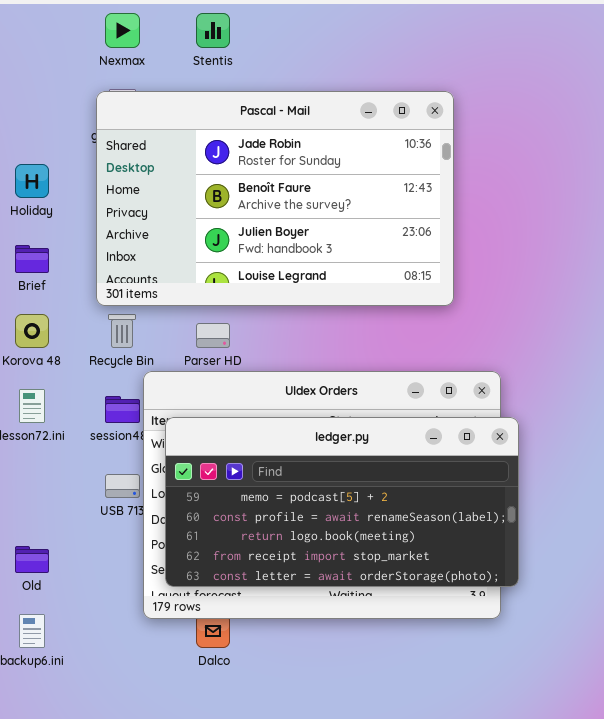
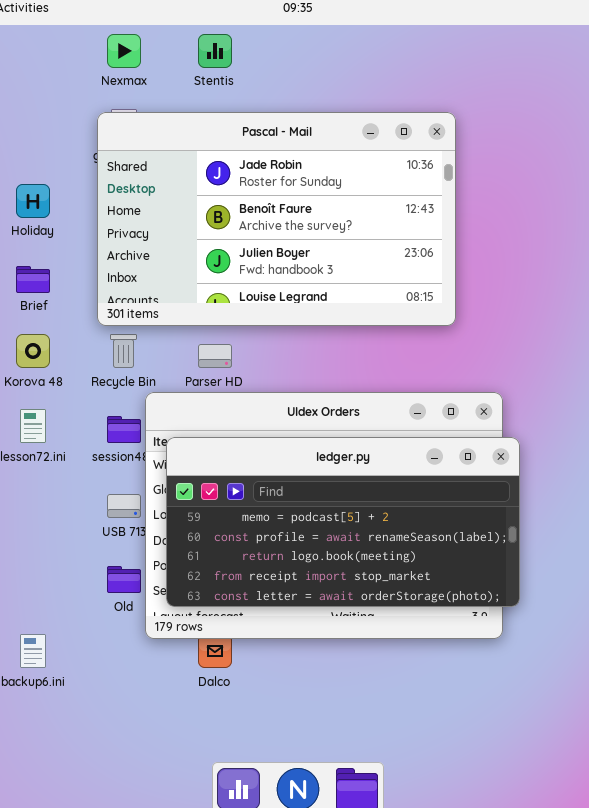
Old: [15,546,49,573] -> [107,566,141,593], moved

